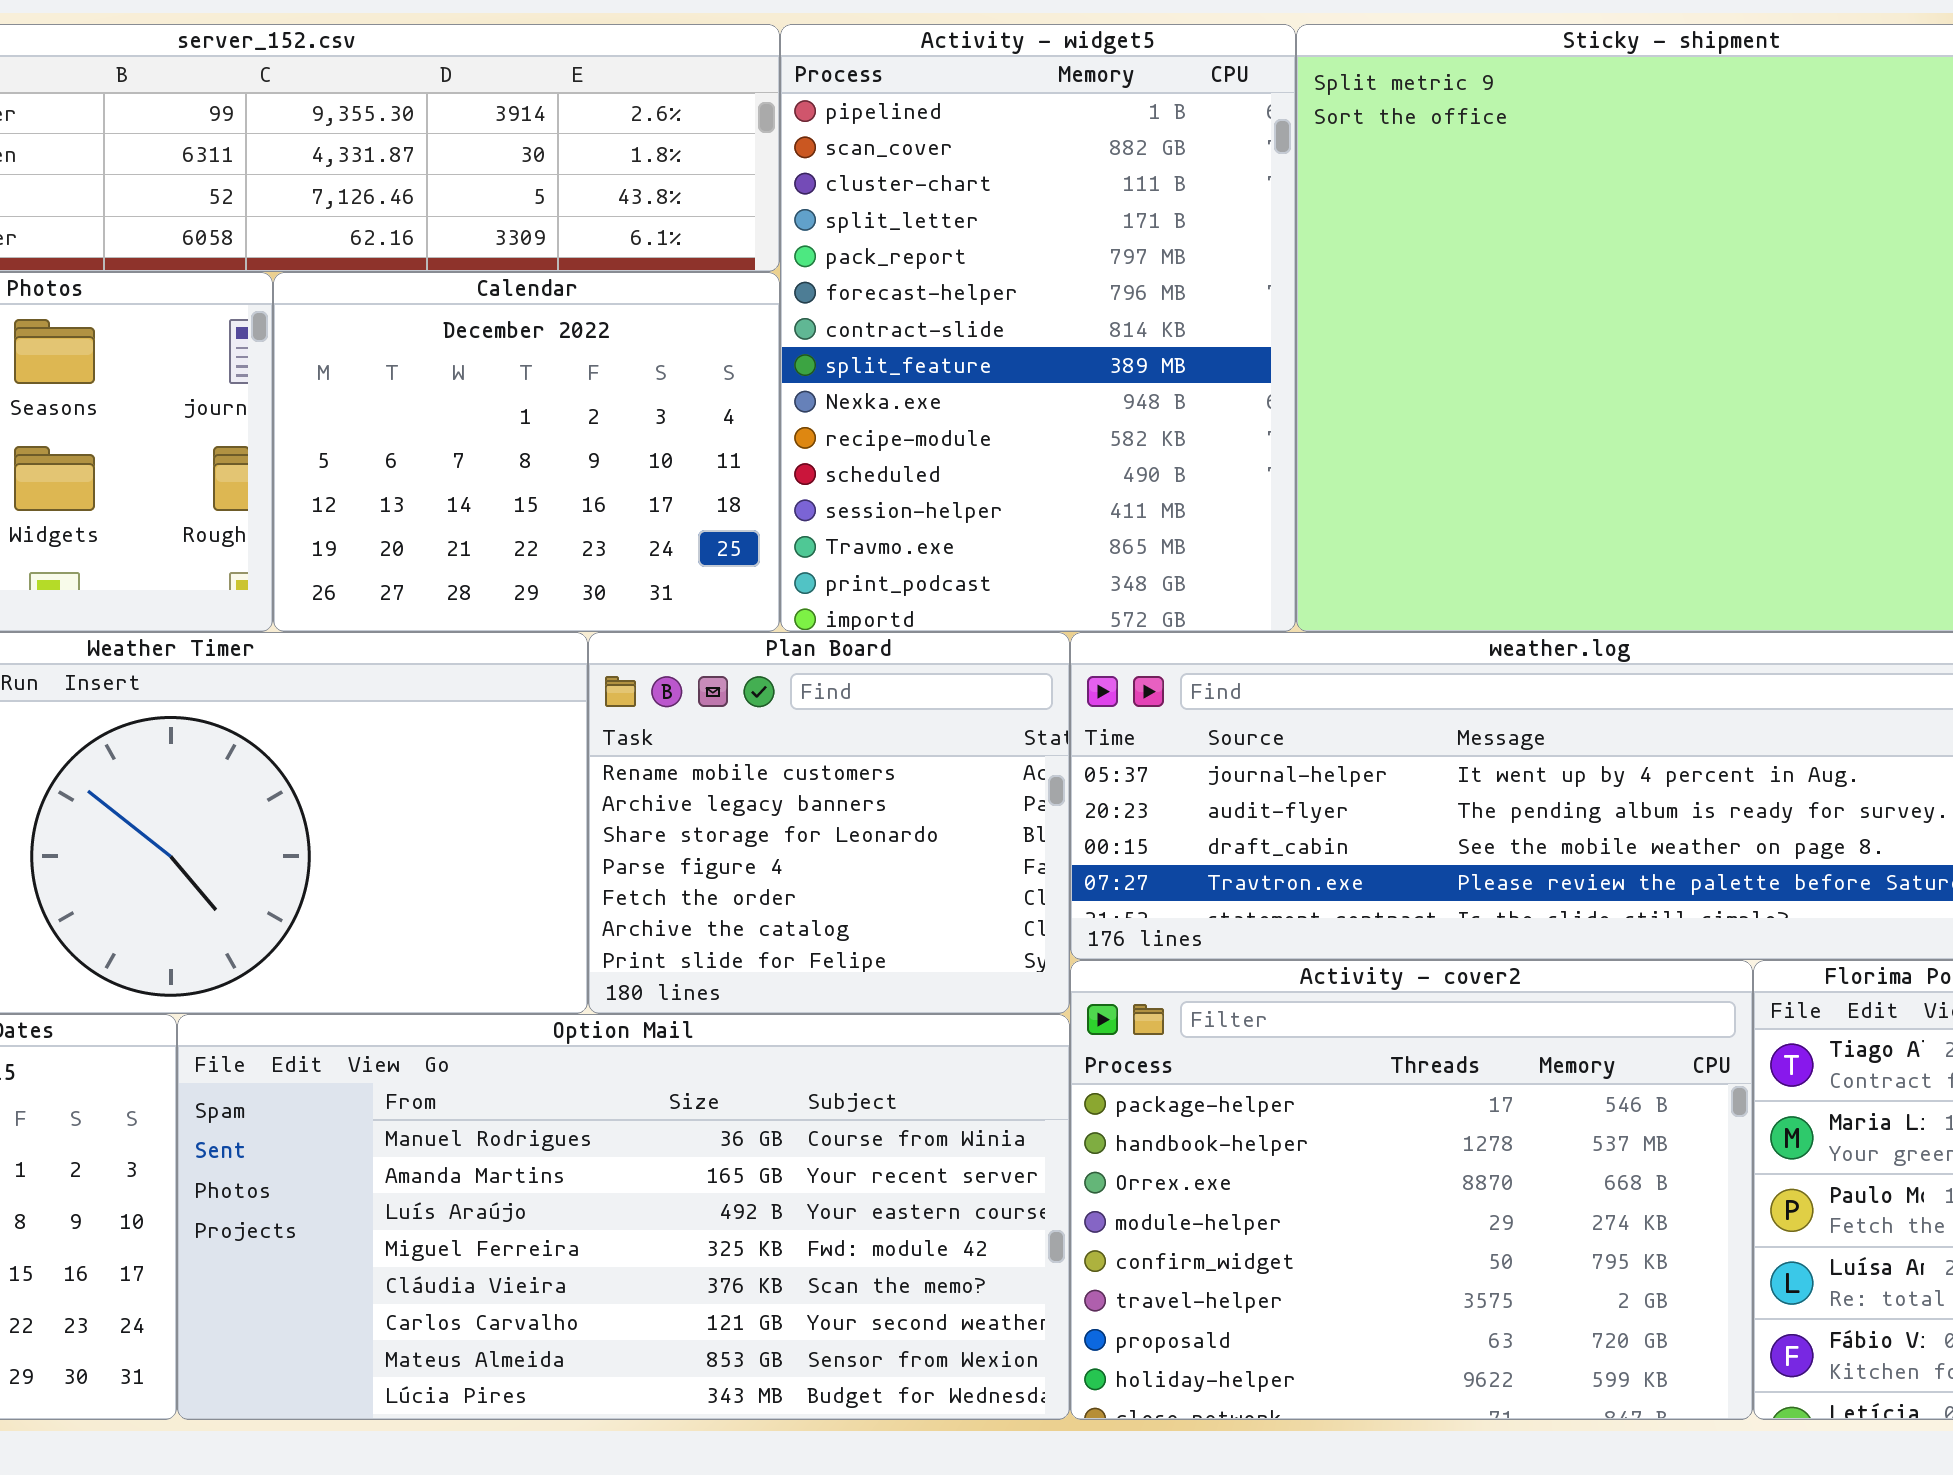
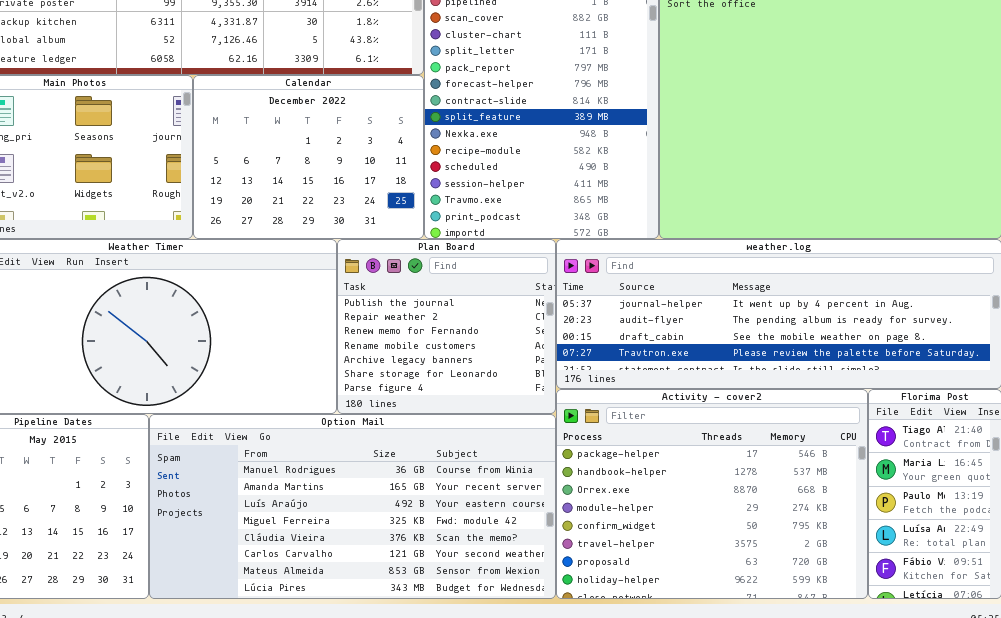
Plan Board: [588,632,1070,1014] -> [337,239,556,414], scrolled up 3 rows

